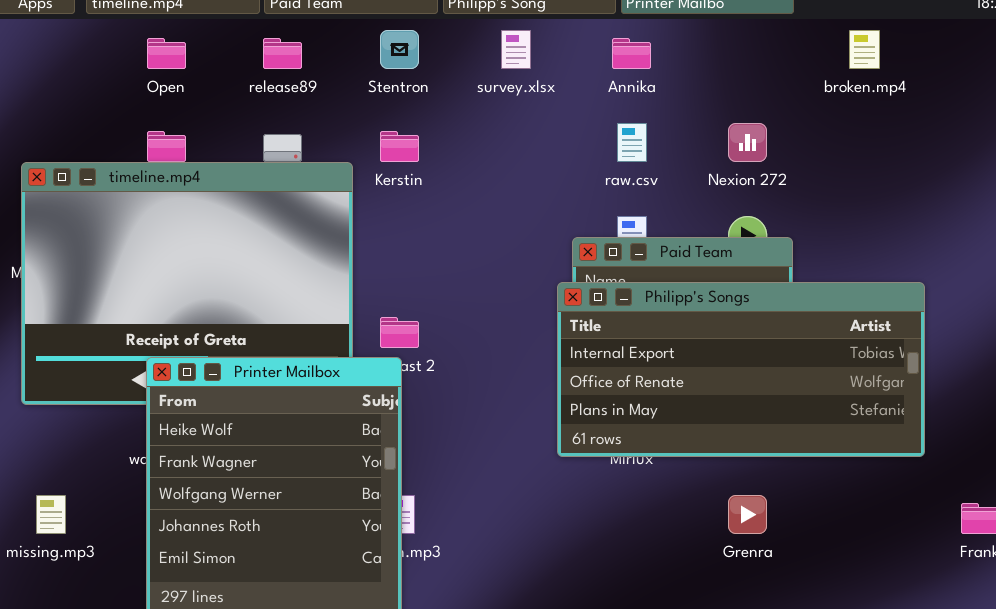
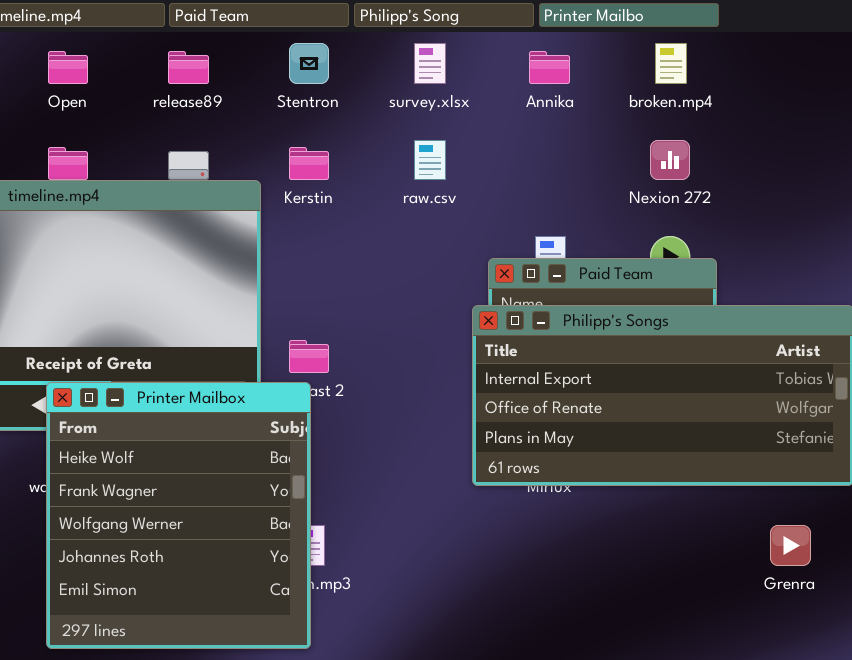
broken.mp4: [849,30,880,69] -> [655,43,687,84], moved
raw.csv: [617,123,647,162] -> [414,140,446,180], moved
Grenra: [728,495,767,534] -> [770,525,811,566], moved

